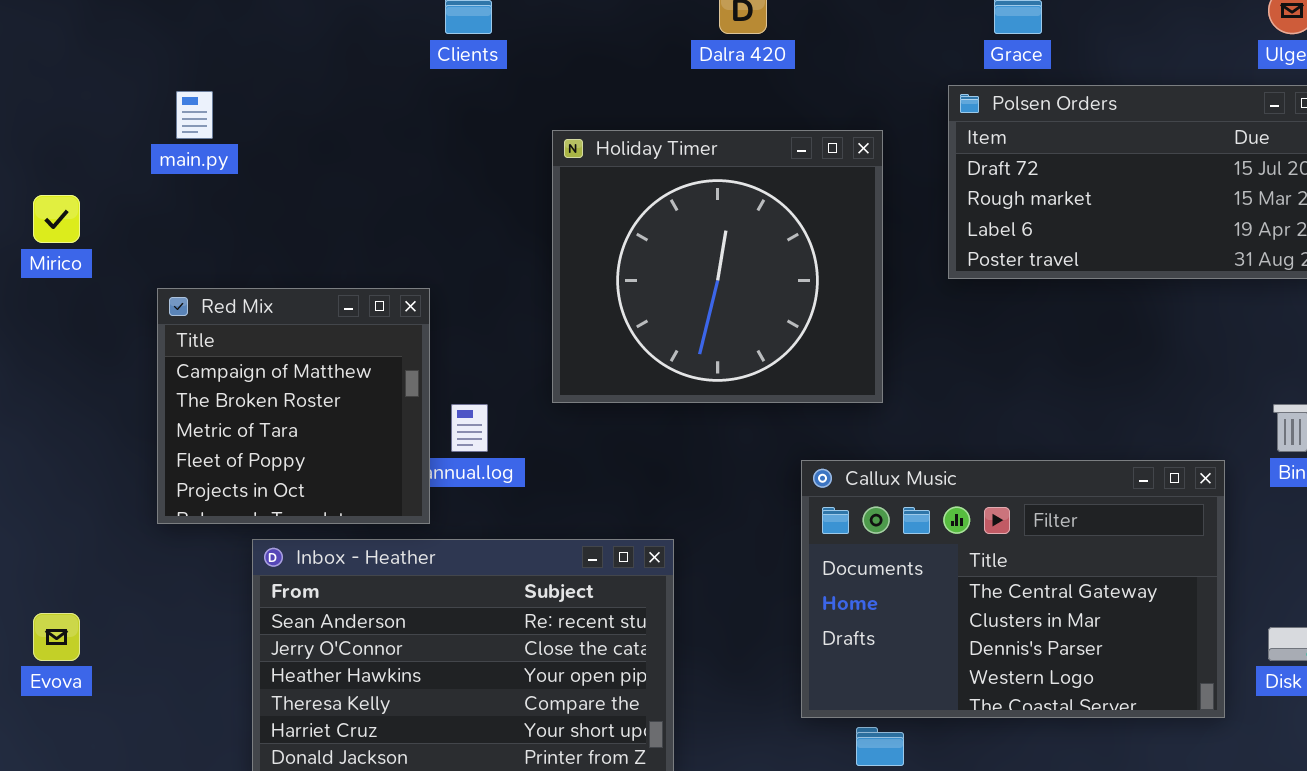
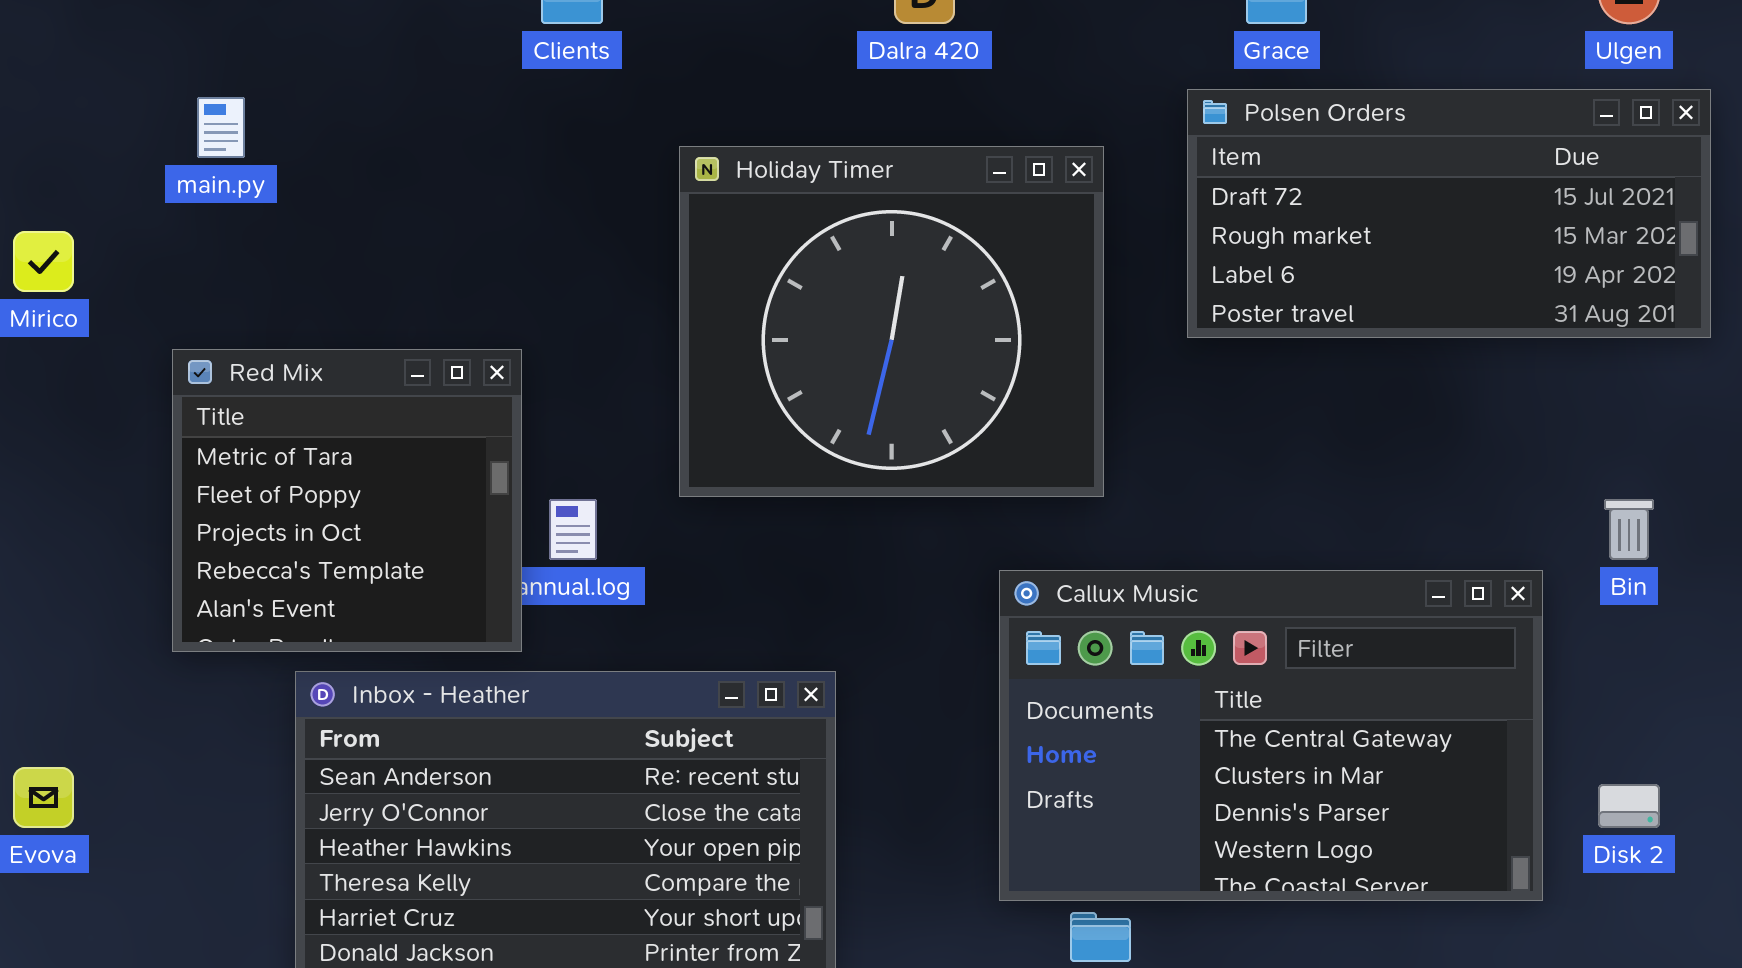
Red Mix: [157,288,430,524] -> [172,349,522,652], scrolled down 2 rows

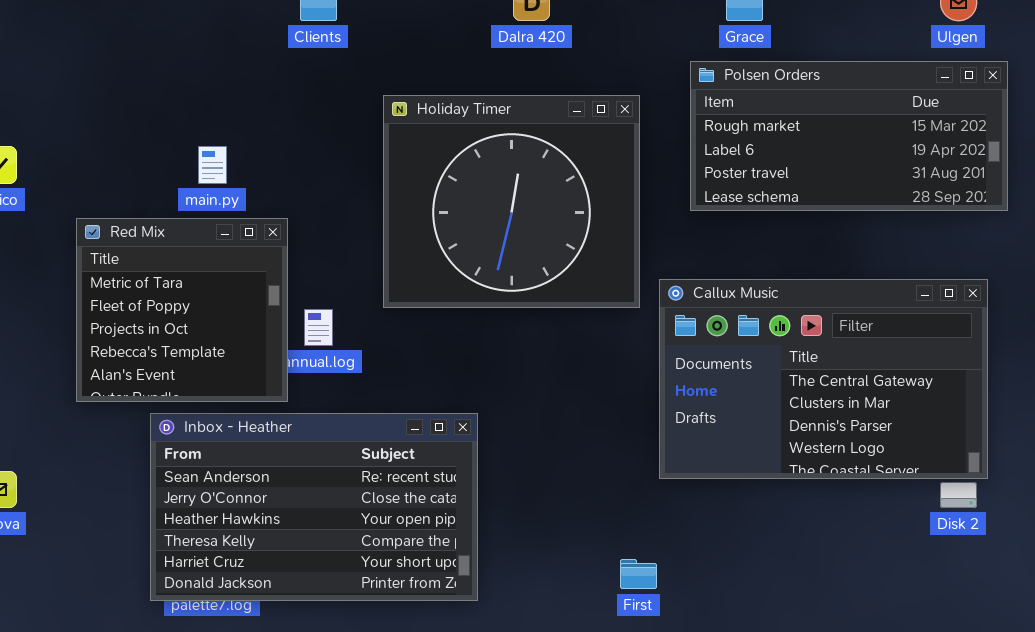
Polsen Orders: [1187,89,1711,338] -> [690,61,1008,211], scrolled down 1 row
main.py: [197,97,245,158] -> [198,146,227,184], moved
Callux Music: [999,570,1543,901] -> [659,279,988,479], moved

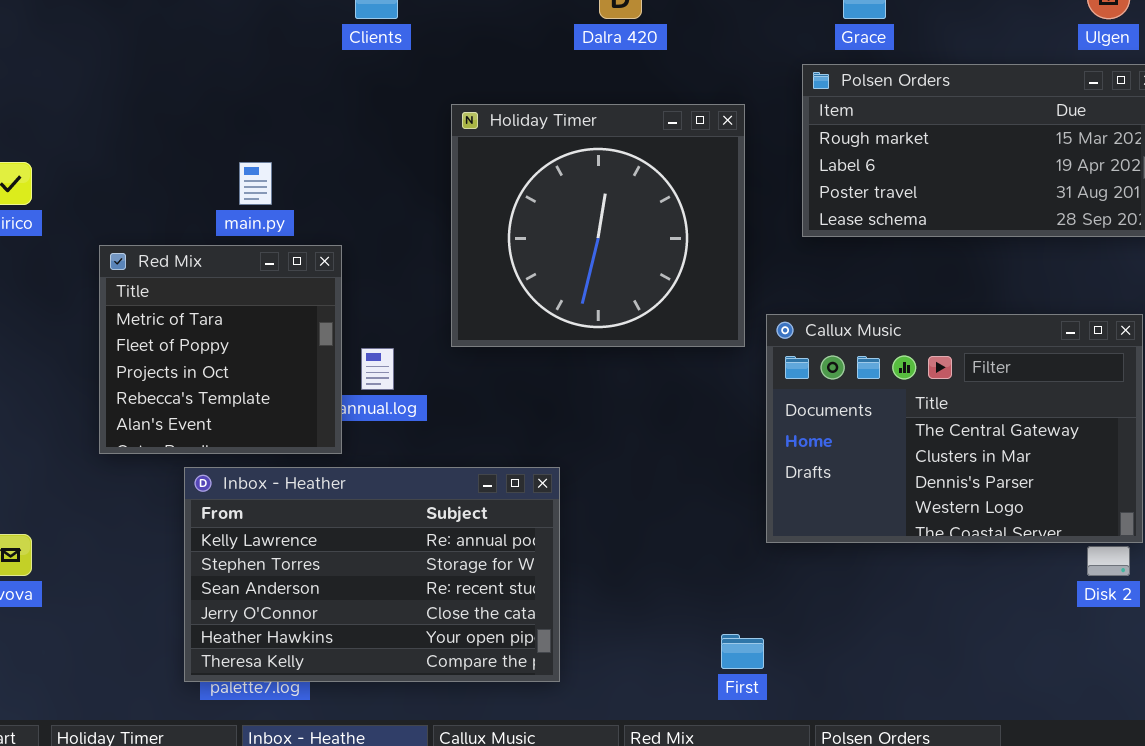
Inbox - Heather: [150,413,478,601] -> [184,467,560,682], scrolled up 2 rows

